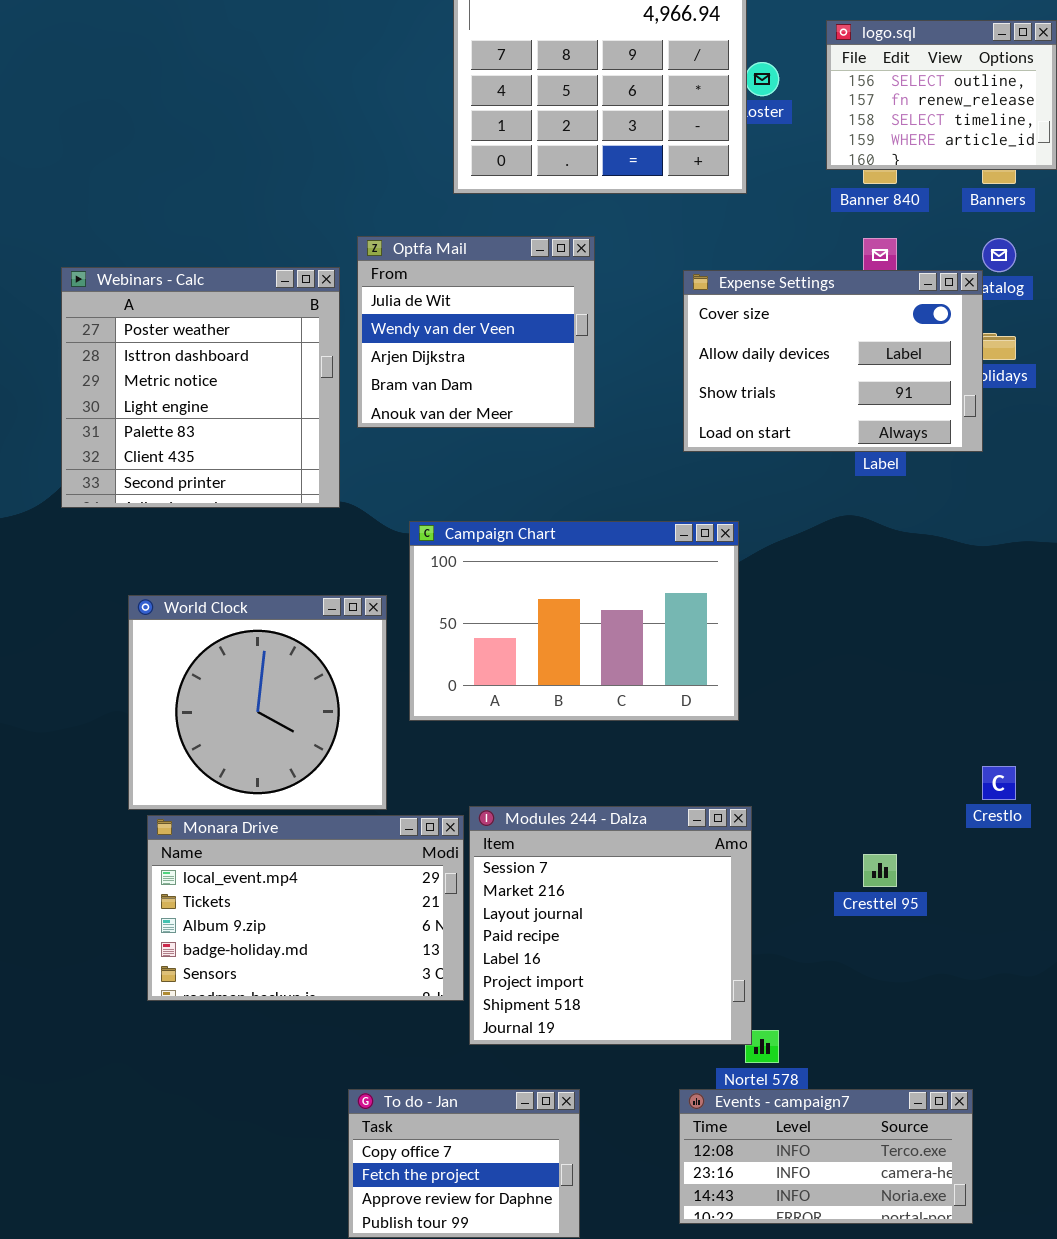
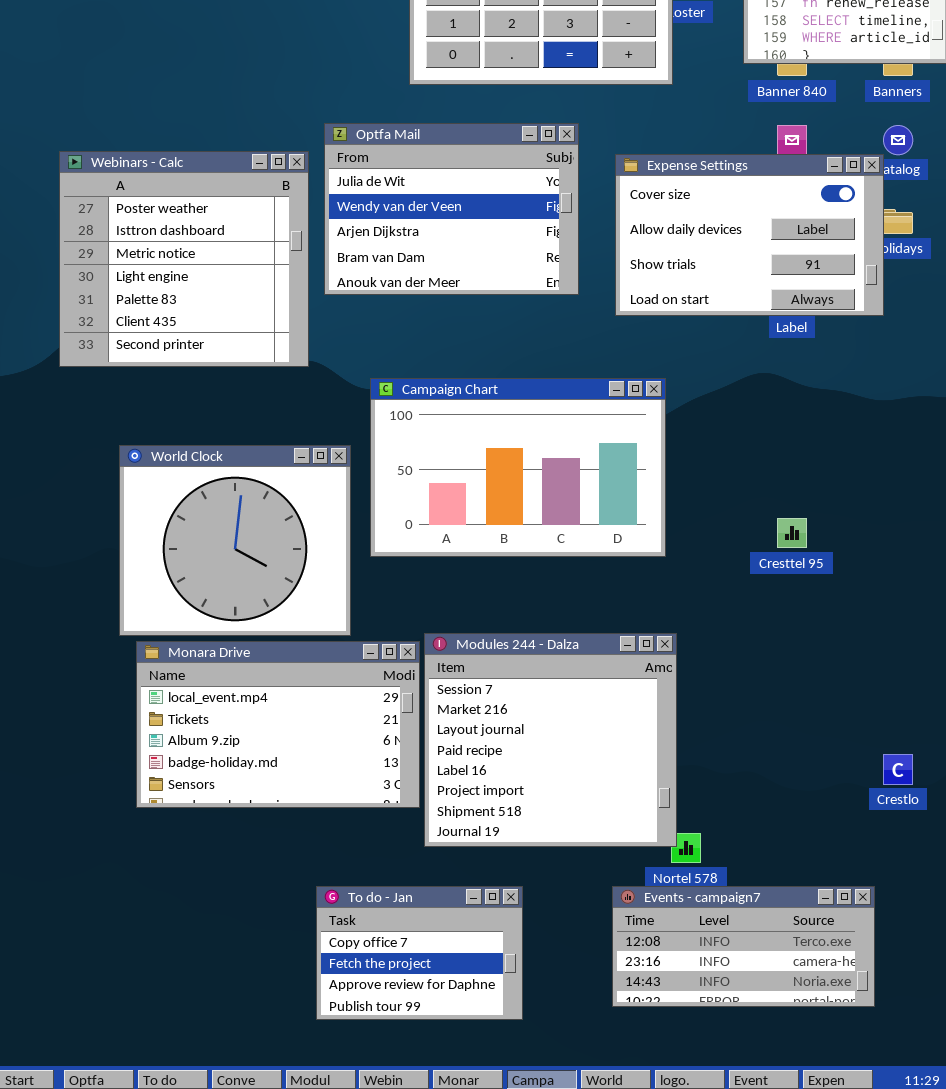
Optfa Mail: [357,236,595,428] -> [324,123,579,295], resized
Crestlo: [982,766,1016,800] -> [883,754,913,785], moved
Cresttel 95: [863,854,897,887] -> [777,518,807,548], moved

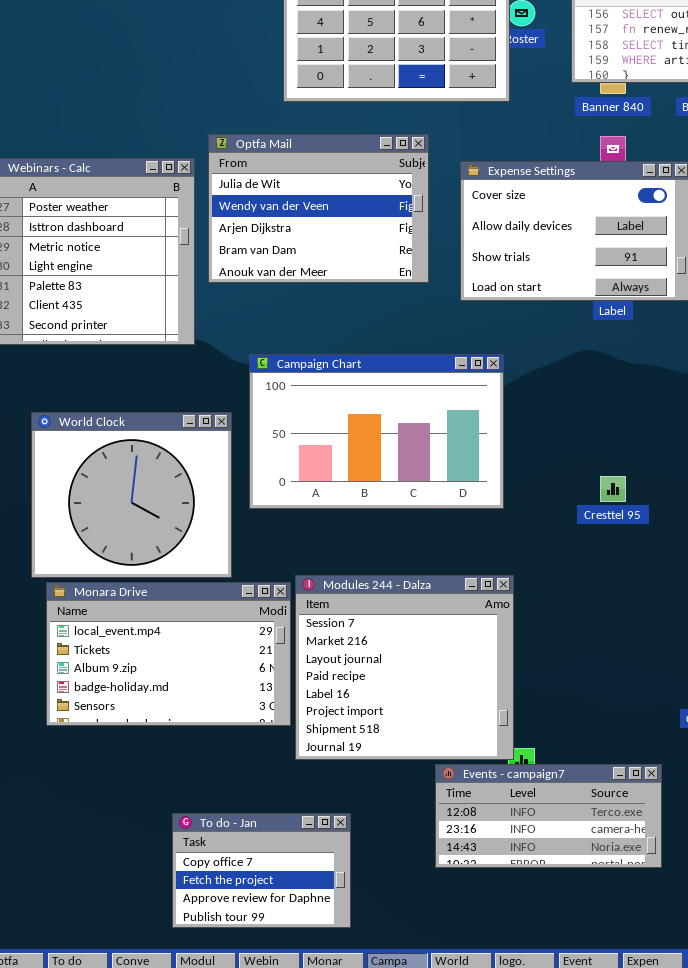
To do - Jan: [316,886,523,1020] -> [172,813,351,928], moved
Events - campaign7: [612,886,875,1007] -> [435,764,662,868], moved

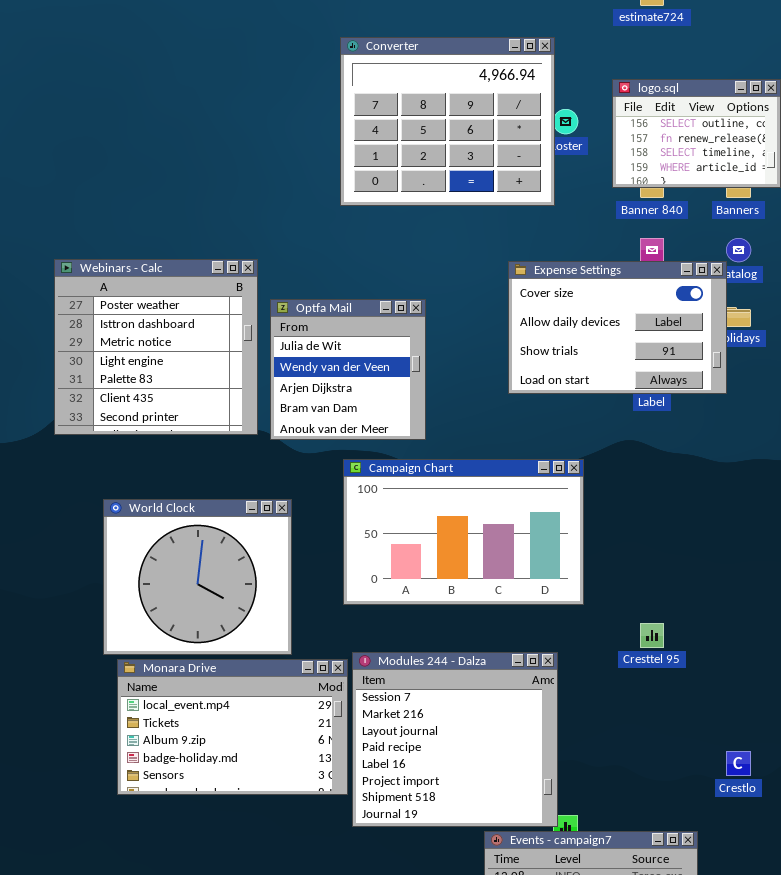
Optfa Mail: [208,134,429,283] -> [270,299,426,440], moved, resized
Campaign Chart: [249,354,504,509] -> [343,459,584,605], moved
Cresttel 95: [600,476,626,502] -> [640,623,664,648], moved

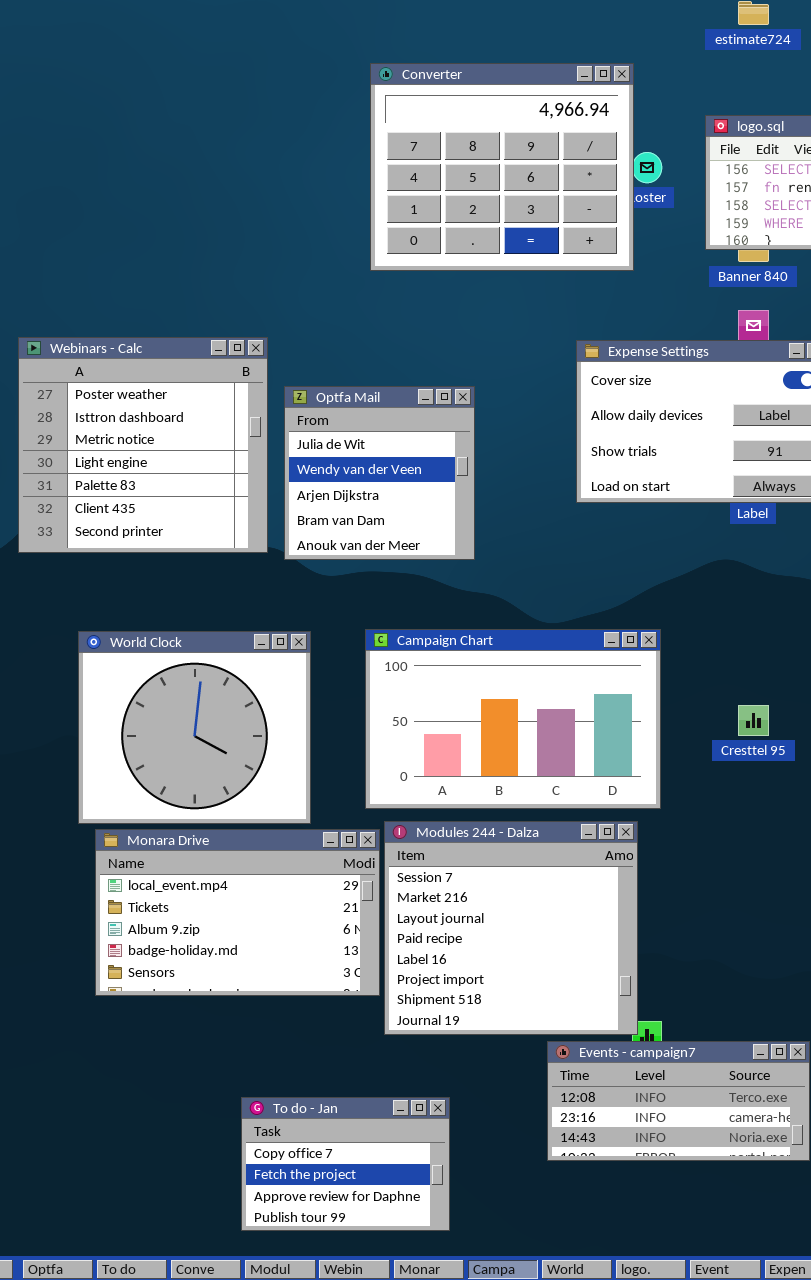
Campaign Chart: [343,459,584,605] -> [365,629,661,809], moved
Cresttel 95: [640,623,664,648] -> [738,705,769,736], moved

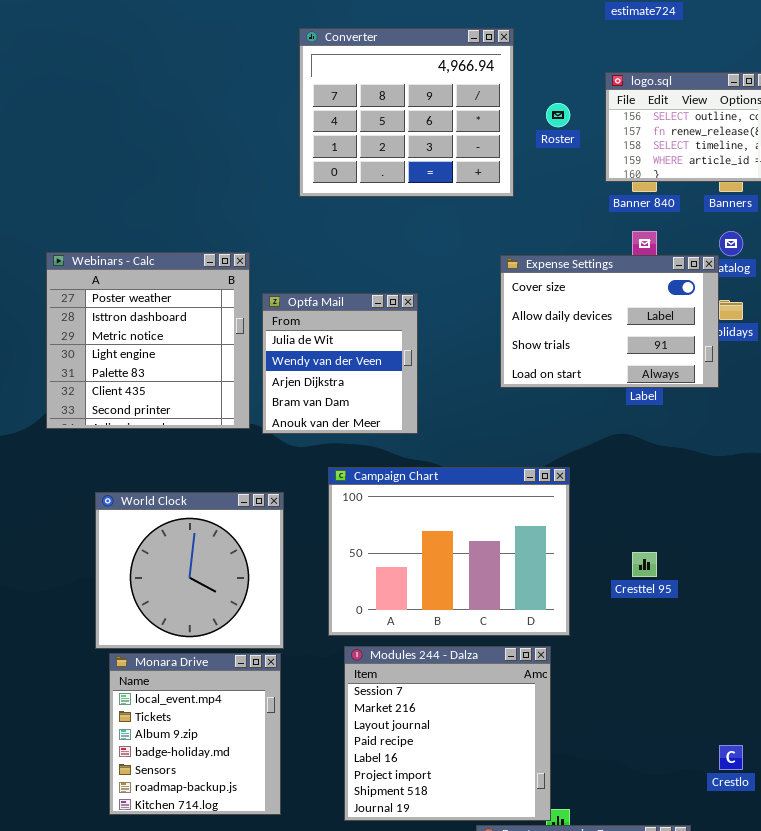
Converter: [370,63,634,271] -> [299,28,514,197], moved
Campaign Chart: [365,629,661,809] -> [328,467,570,636], resized
Monara Drive: [95,829,380,996] -> [109,653,281,815], resized

